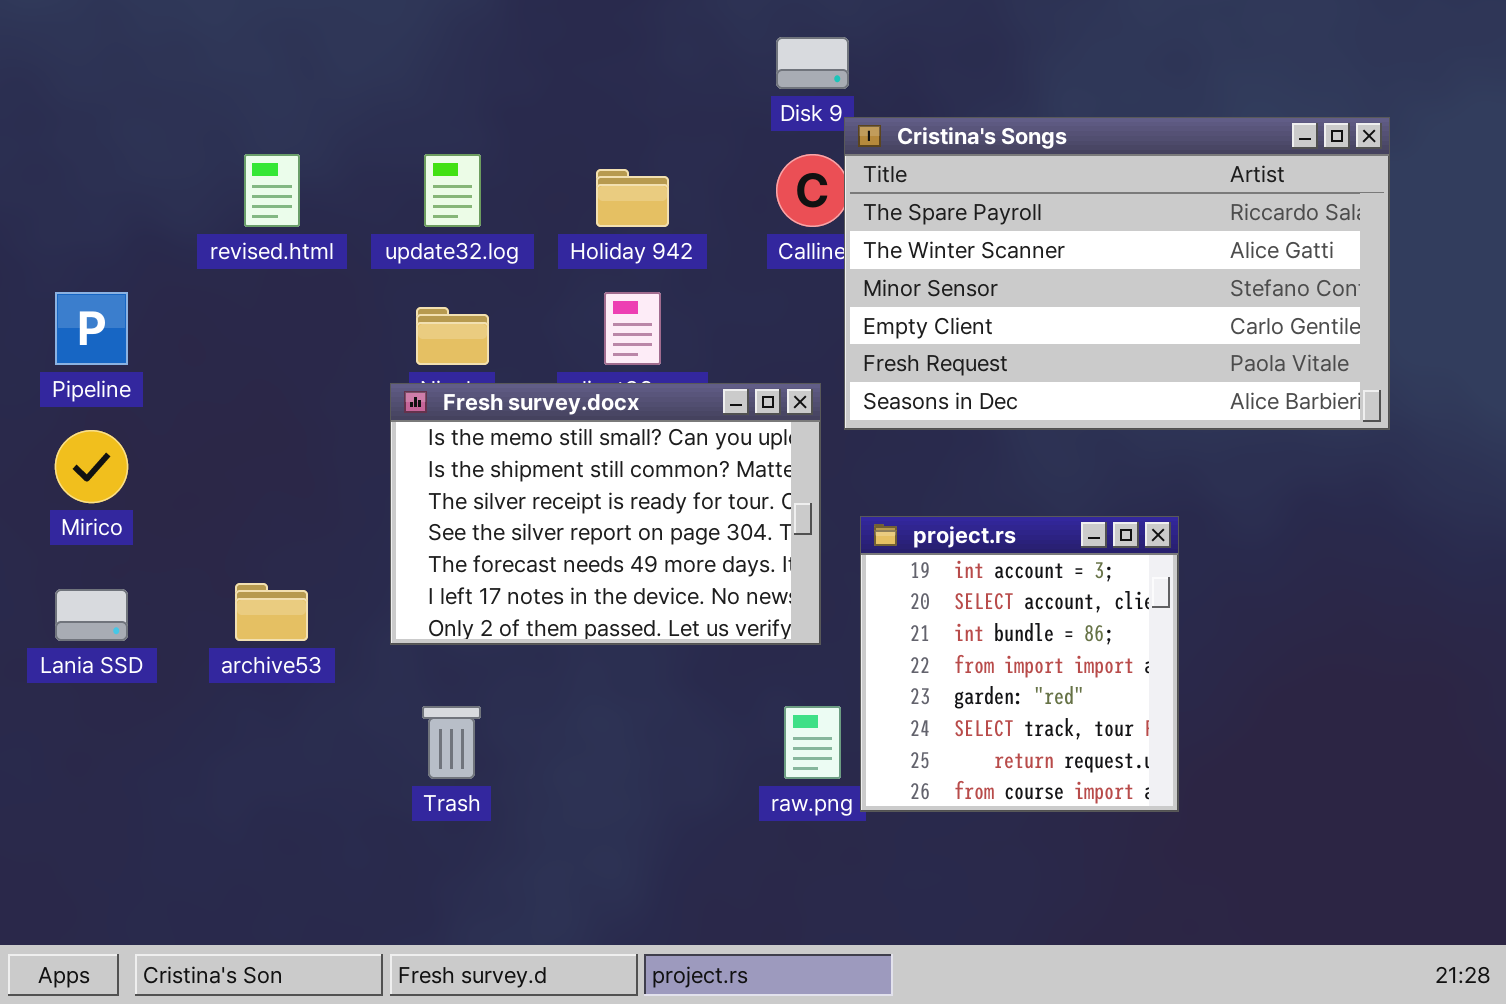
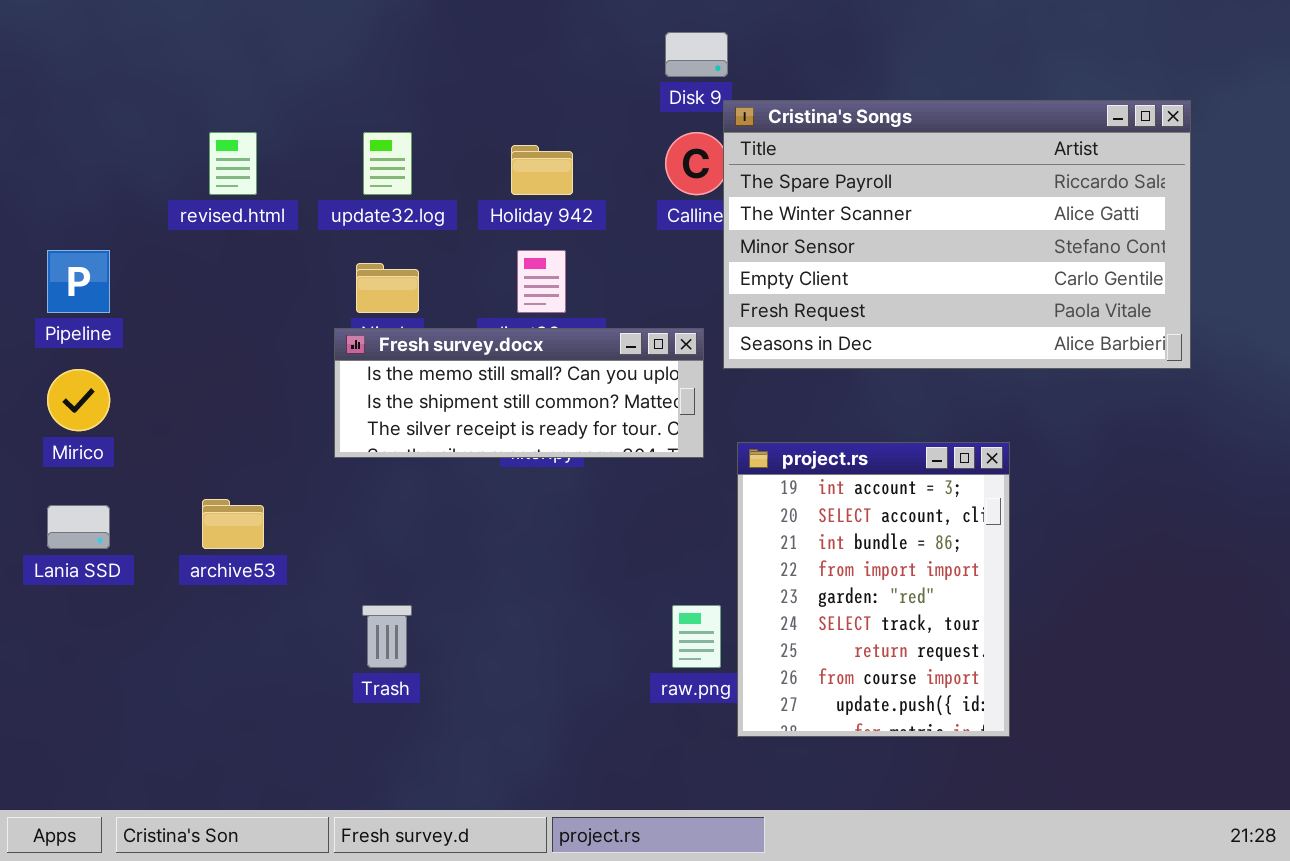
Fresh survey.docx: [390,383,821,645] -> [334,328,704,458], resized
project.rs: [860,516,1179,812] -> [737,442,1010,737], resized

